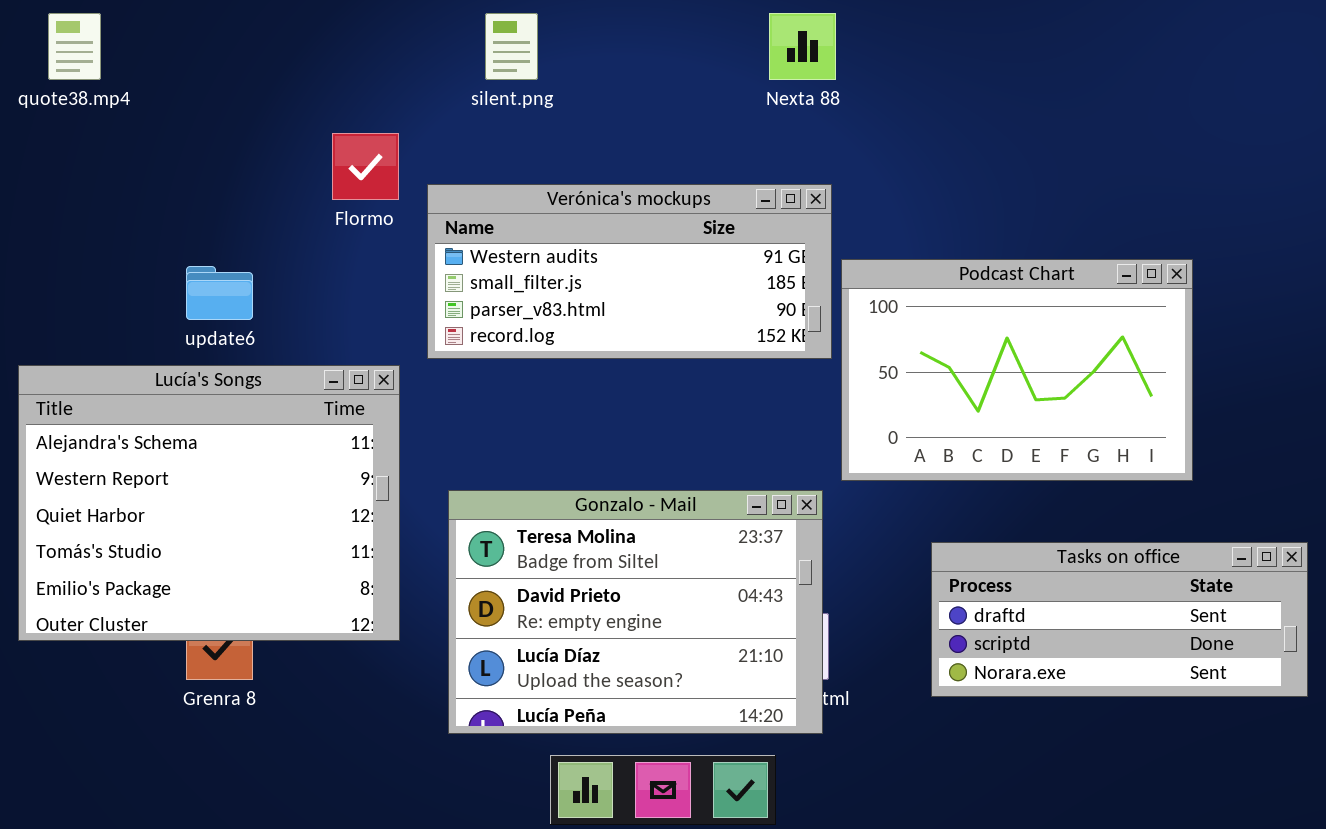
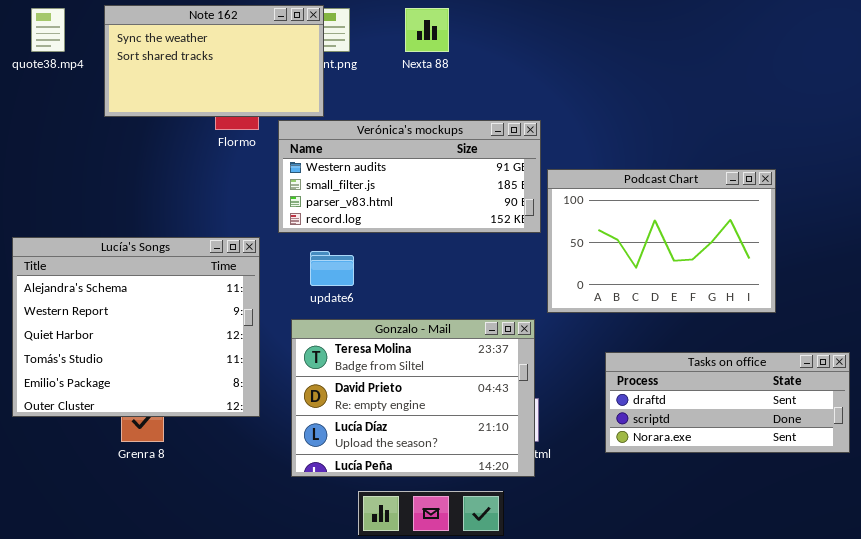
Note 162: none -> [104,5,324,117], opened
Nexta 88: [769,13,836,80] -> [405,8,449,52], moved
update6: [186,266,253,320] -> [310,251,354,286], moved

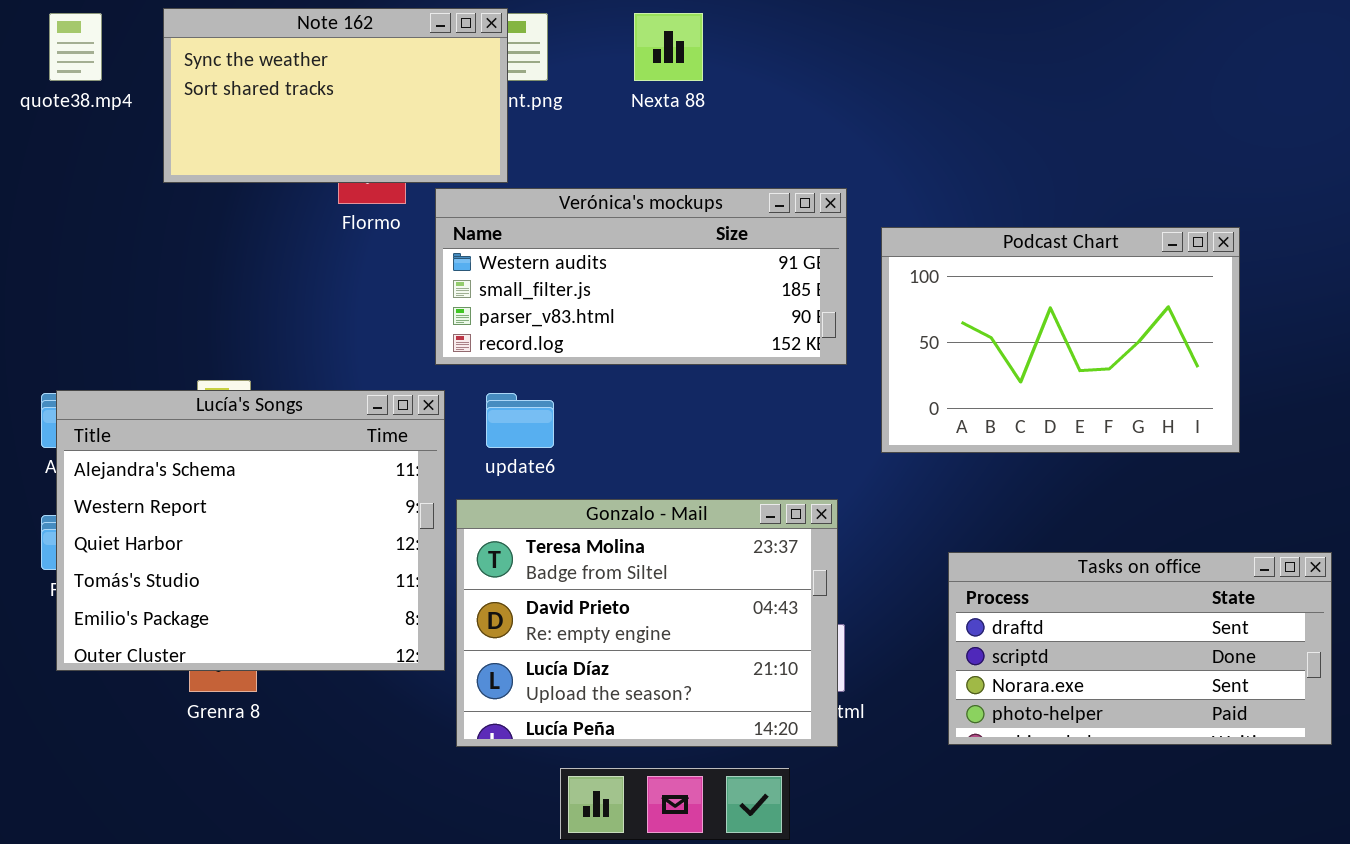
Podcast Chart: [547,169,776,313] -> [881,227,1240,453], moved
Lucía's Songs: [12,237,260,417] -> [56,390,445,671], moved
Tasks on office: [605,352,850,453] -> [948,552,1332,745], resized

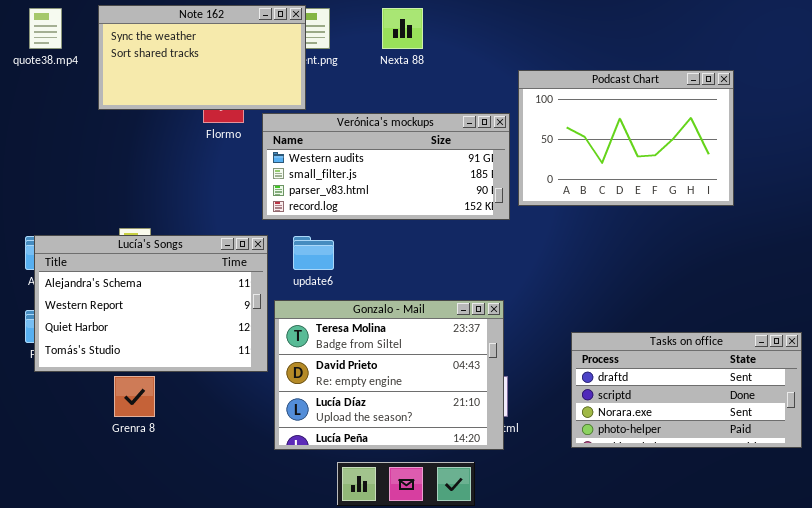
Podcast Chart: [881,227,1240,453] -> [518,70,734,206], moved
Lucía's Songs: [56,390,445,671] -> [34,235,268,372], resized

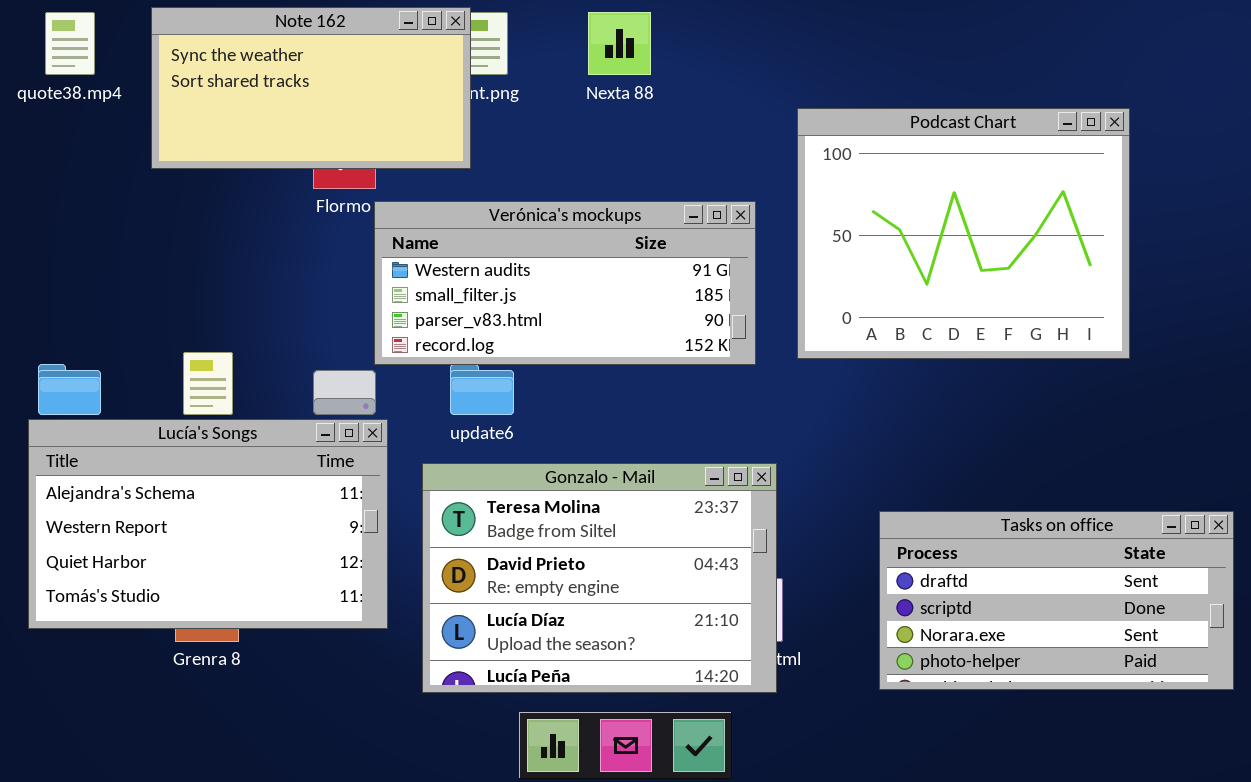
Podcast Chart: [518,70,734,206] -> [797,108,1130,359], resized
Verónica's mockups: [262,113,510,220] -> [374,201,756,365], moved
Lucía's Songs: [34,235,268,372] -> [28,419,388,629], moved

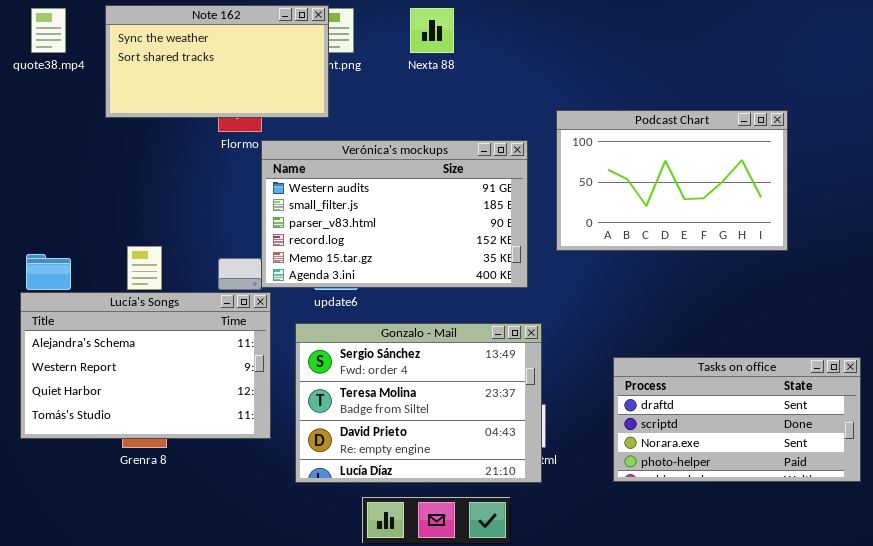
Podcast Chart: [797,108,1130,359] -> [556,110,788,251], resized
Verónica's mockups: [374,201,756,365] -> [261,140,528,288], resized
Gonzalo - Mail: [422,463,777,693] -> [295,323,542,483], scrolled up 1 row

